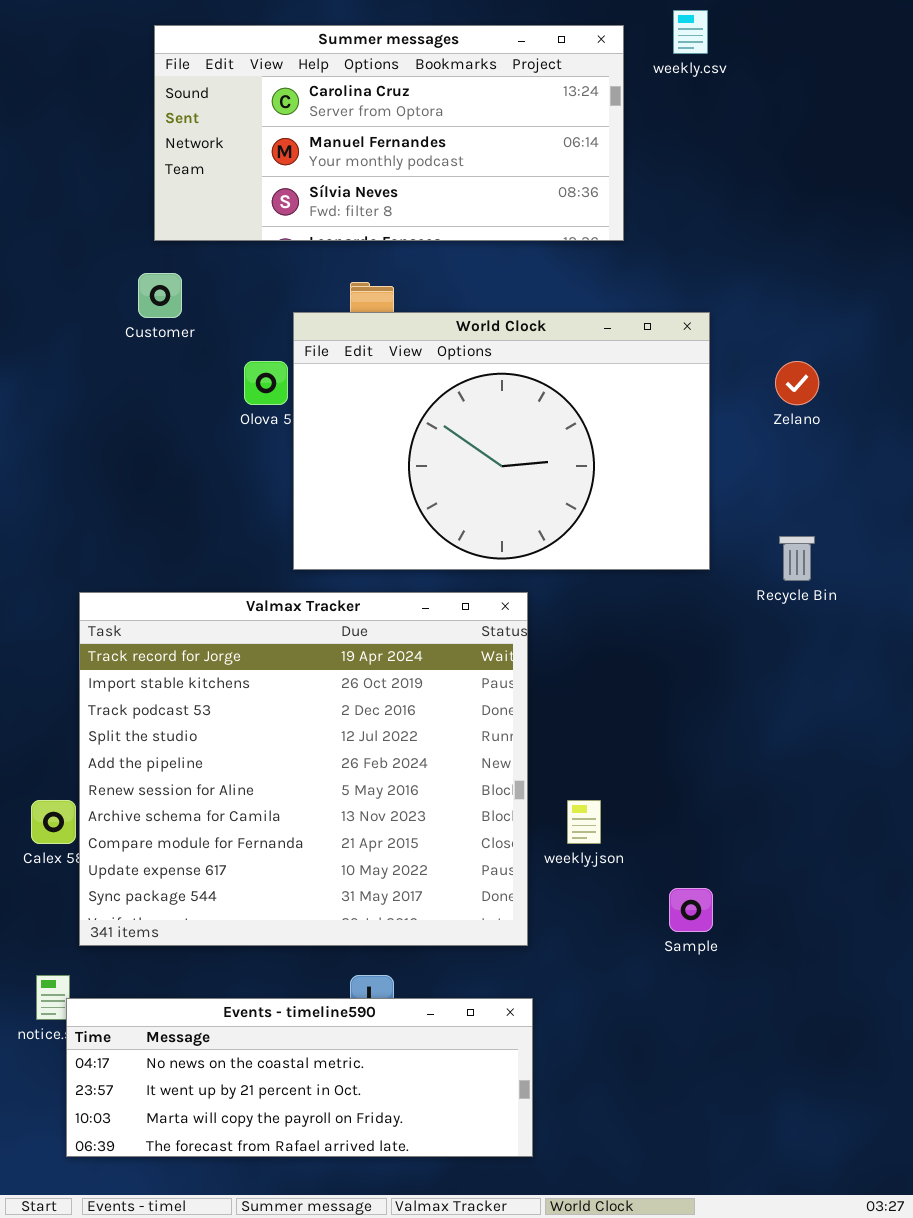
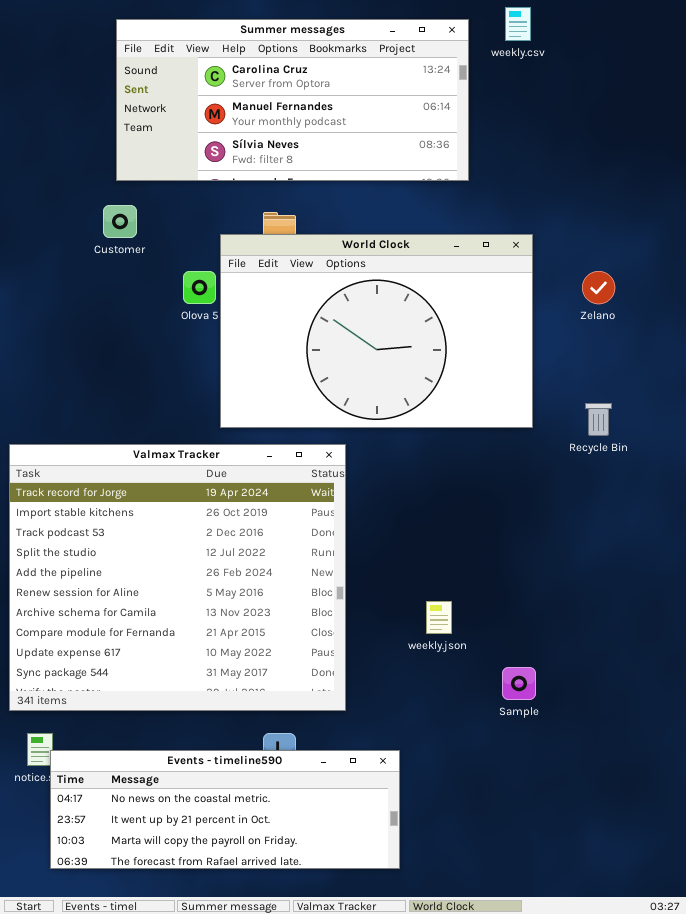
Valmax Tracker: [79,592,528,946] -> [9,444,346,711], moved

